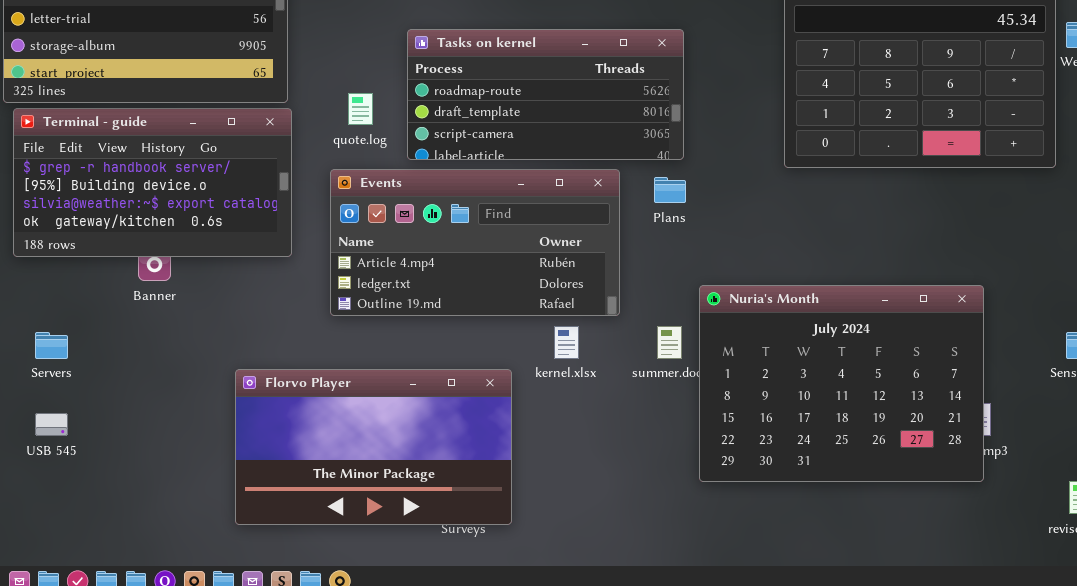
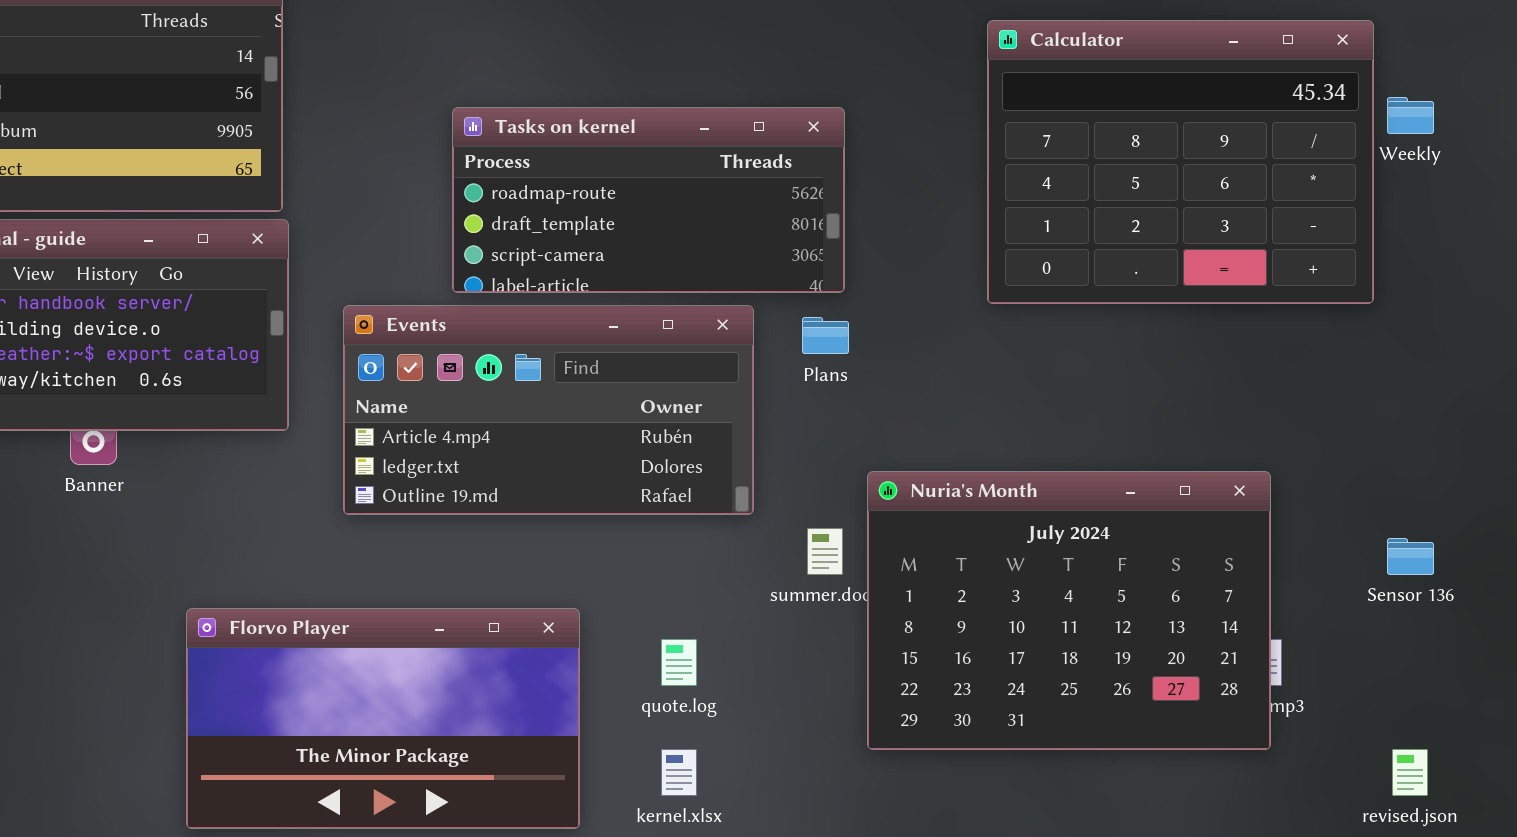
quote.log: [348,93,373,125] -> [661,639,697,686], moved
kernel.xlsx: [554,326,579,359] -> [661,749,697,796], moved
Florvo Player: [235,369,512,525] -> [186,608,580,829], moved

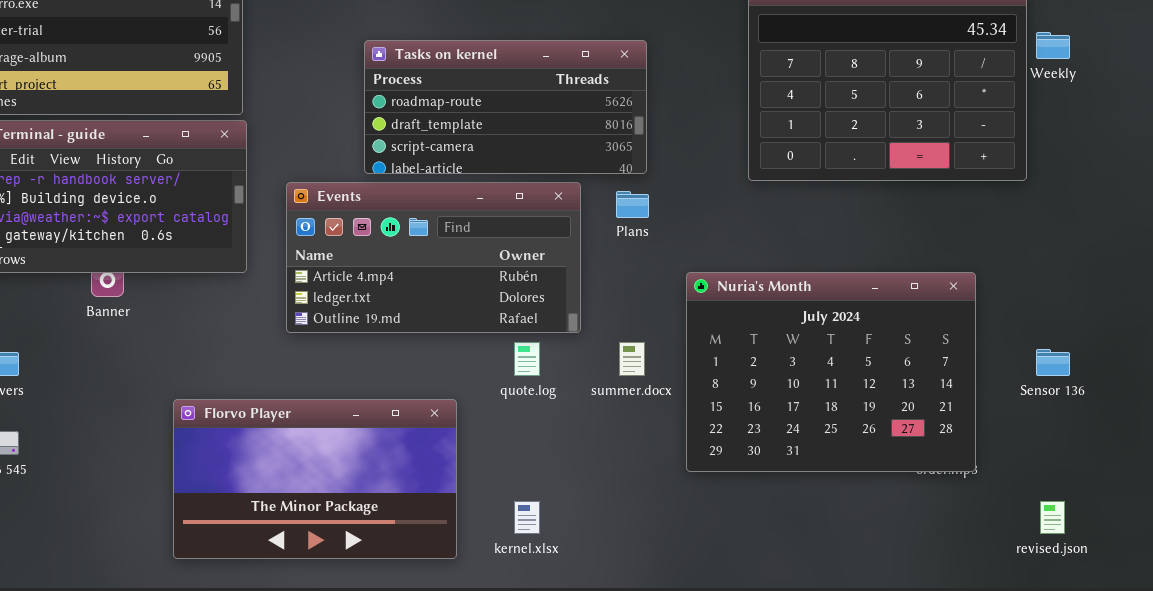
Nuria's Month: [867,471,1271,750] -> [686,272,976,472], moved
quote.log: [661,639,697,686] -> [514,342,540,376], moved

